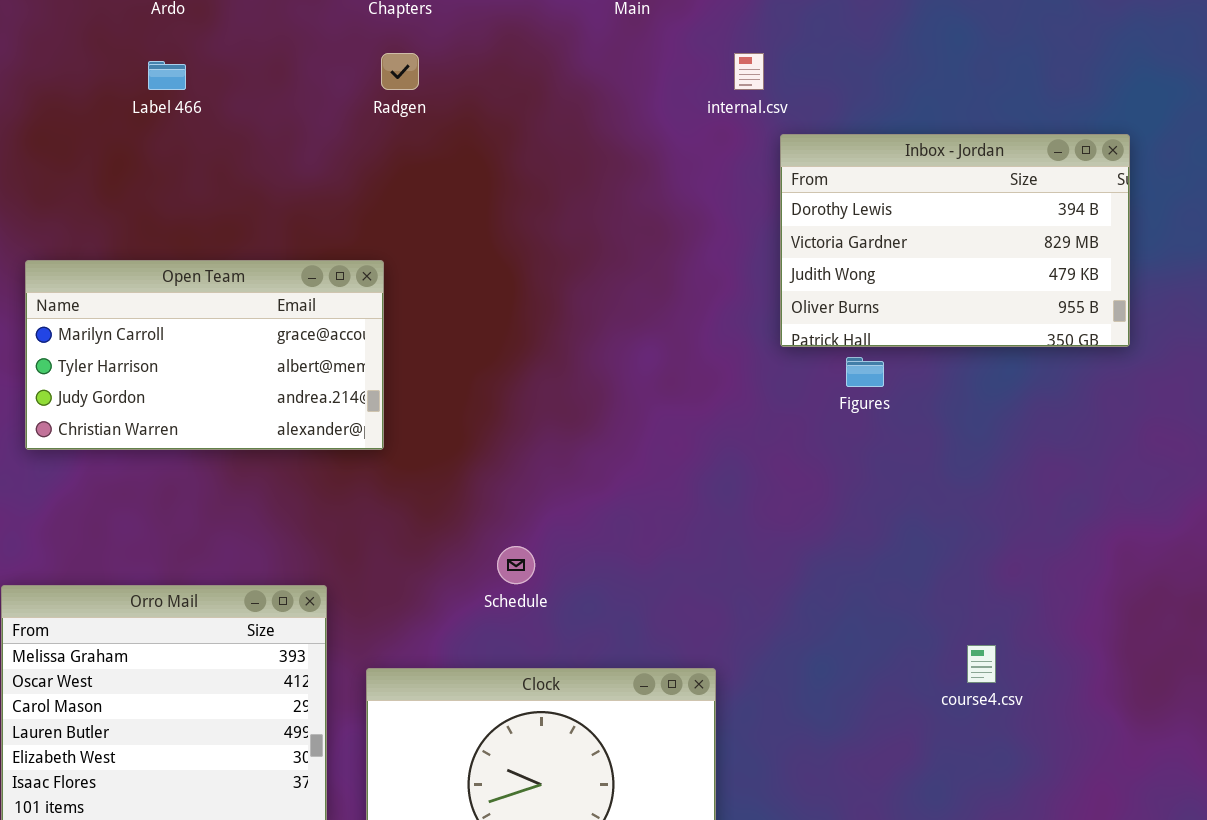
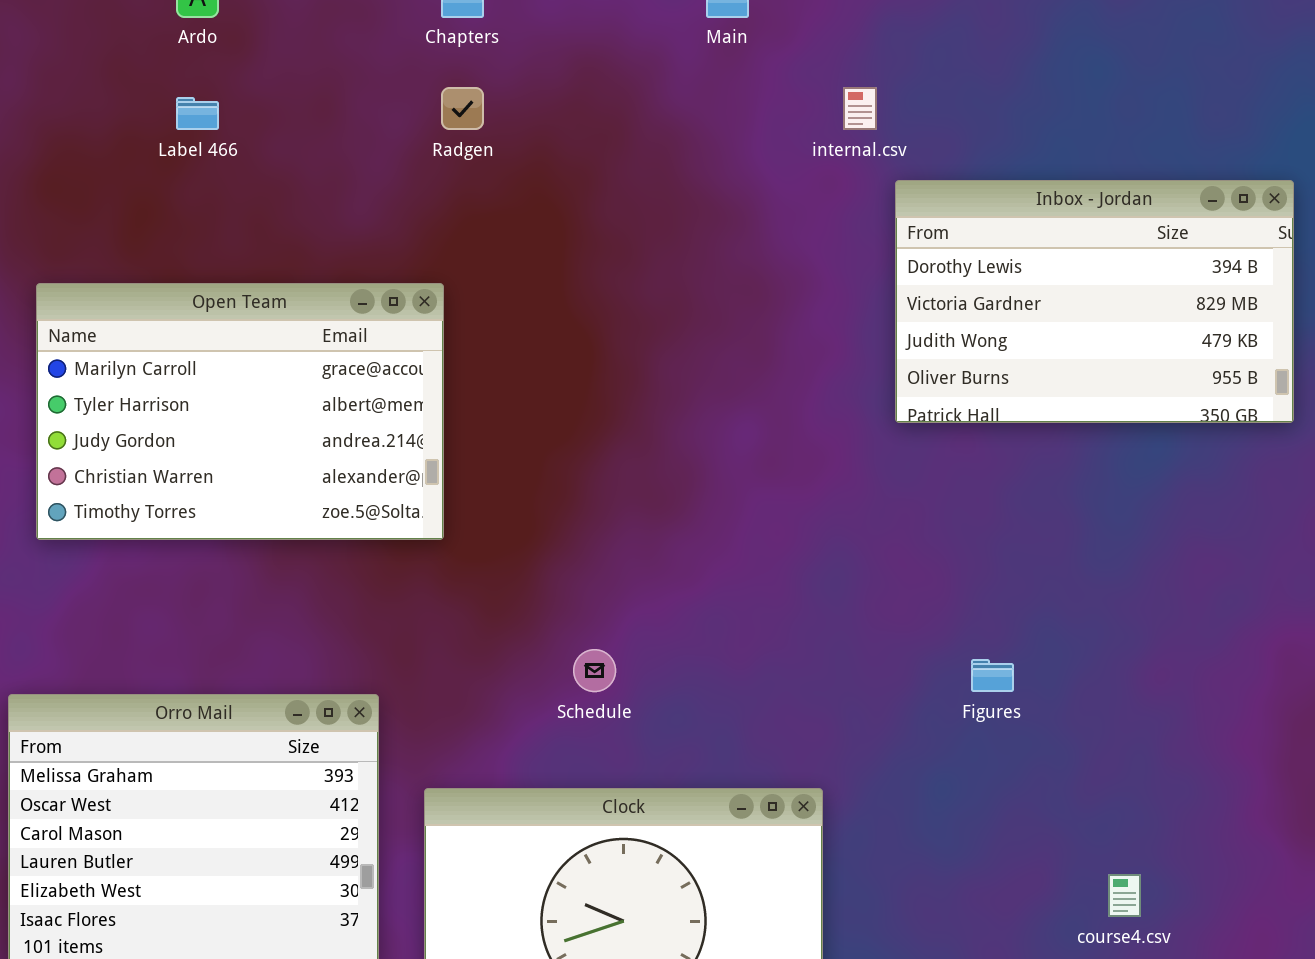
Open Team: [25,260,384,450] -> [36,283,444,540], resized
Figures: [846,357,884,387] -> [971,659,1014,692], moved
course4.csv: [967,645,996,683] -> [1108,874,1141,917], moved

